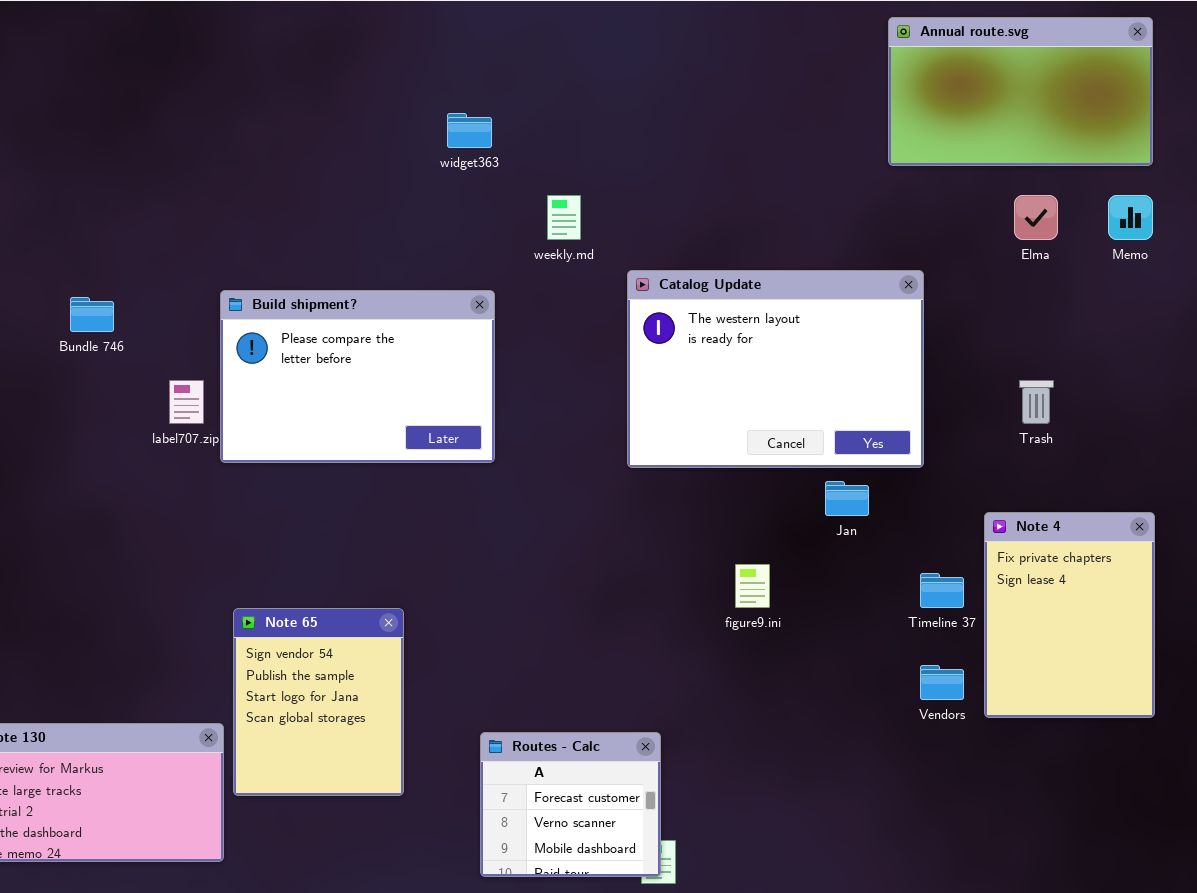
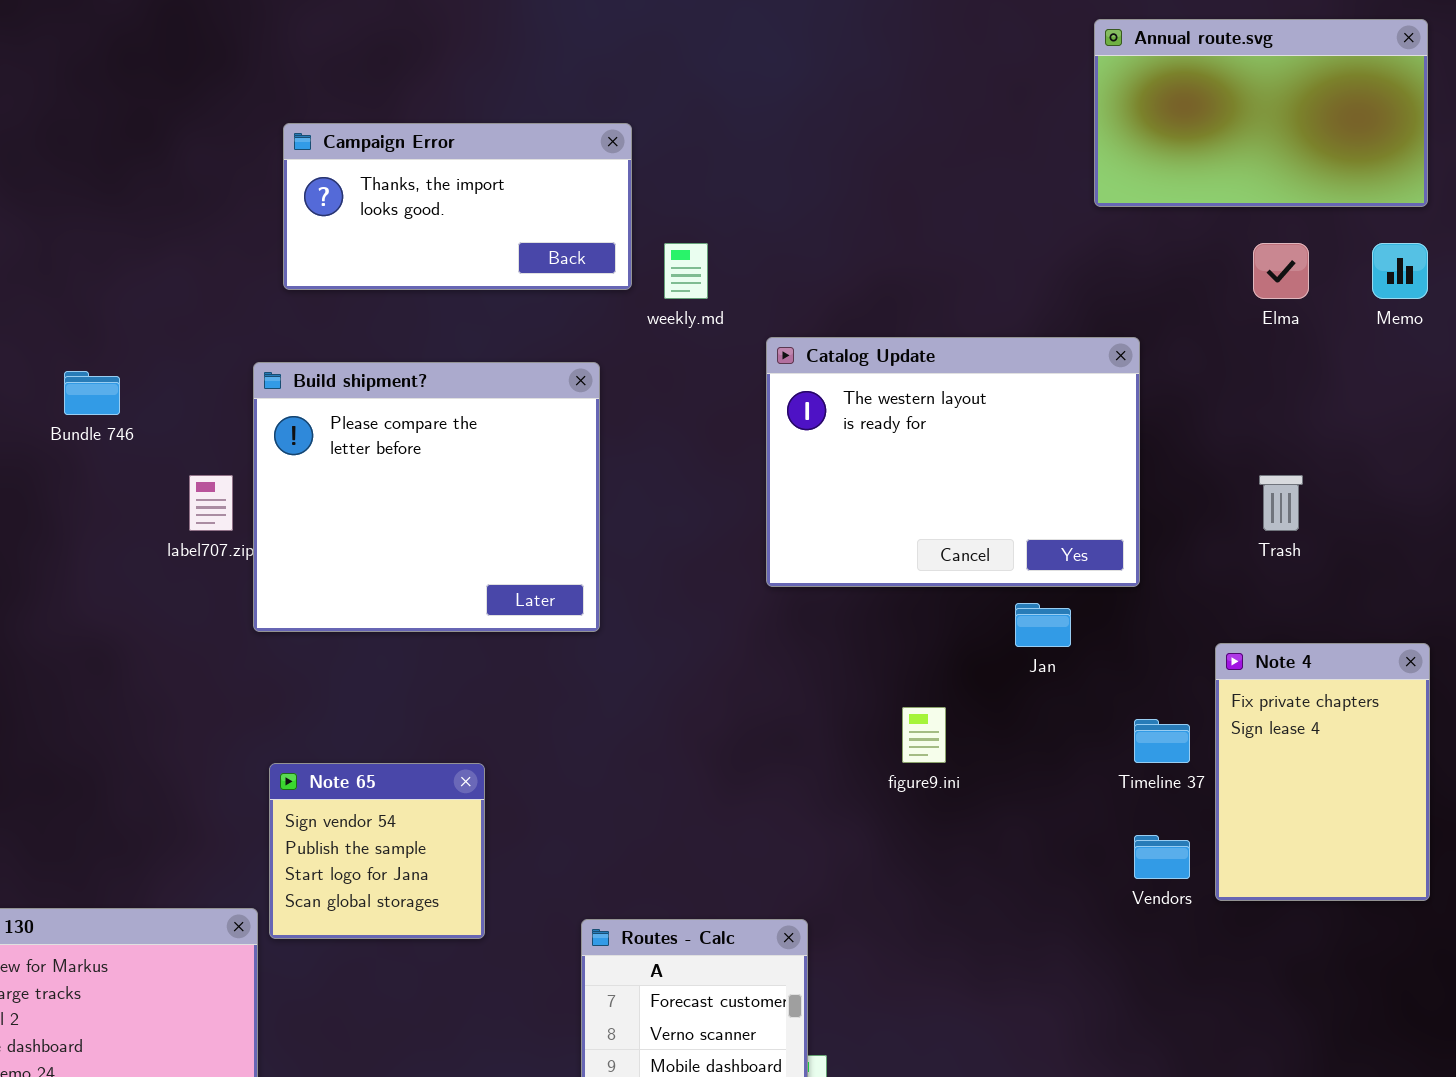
Campaign Error: none -> [283,123,632,290], opened
Build shipment?: [220,290,495,463] -> [253,362,600,632], resized
Note 65: [233,608,404,796] -> [269,763,485,939], resized

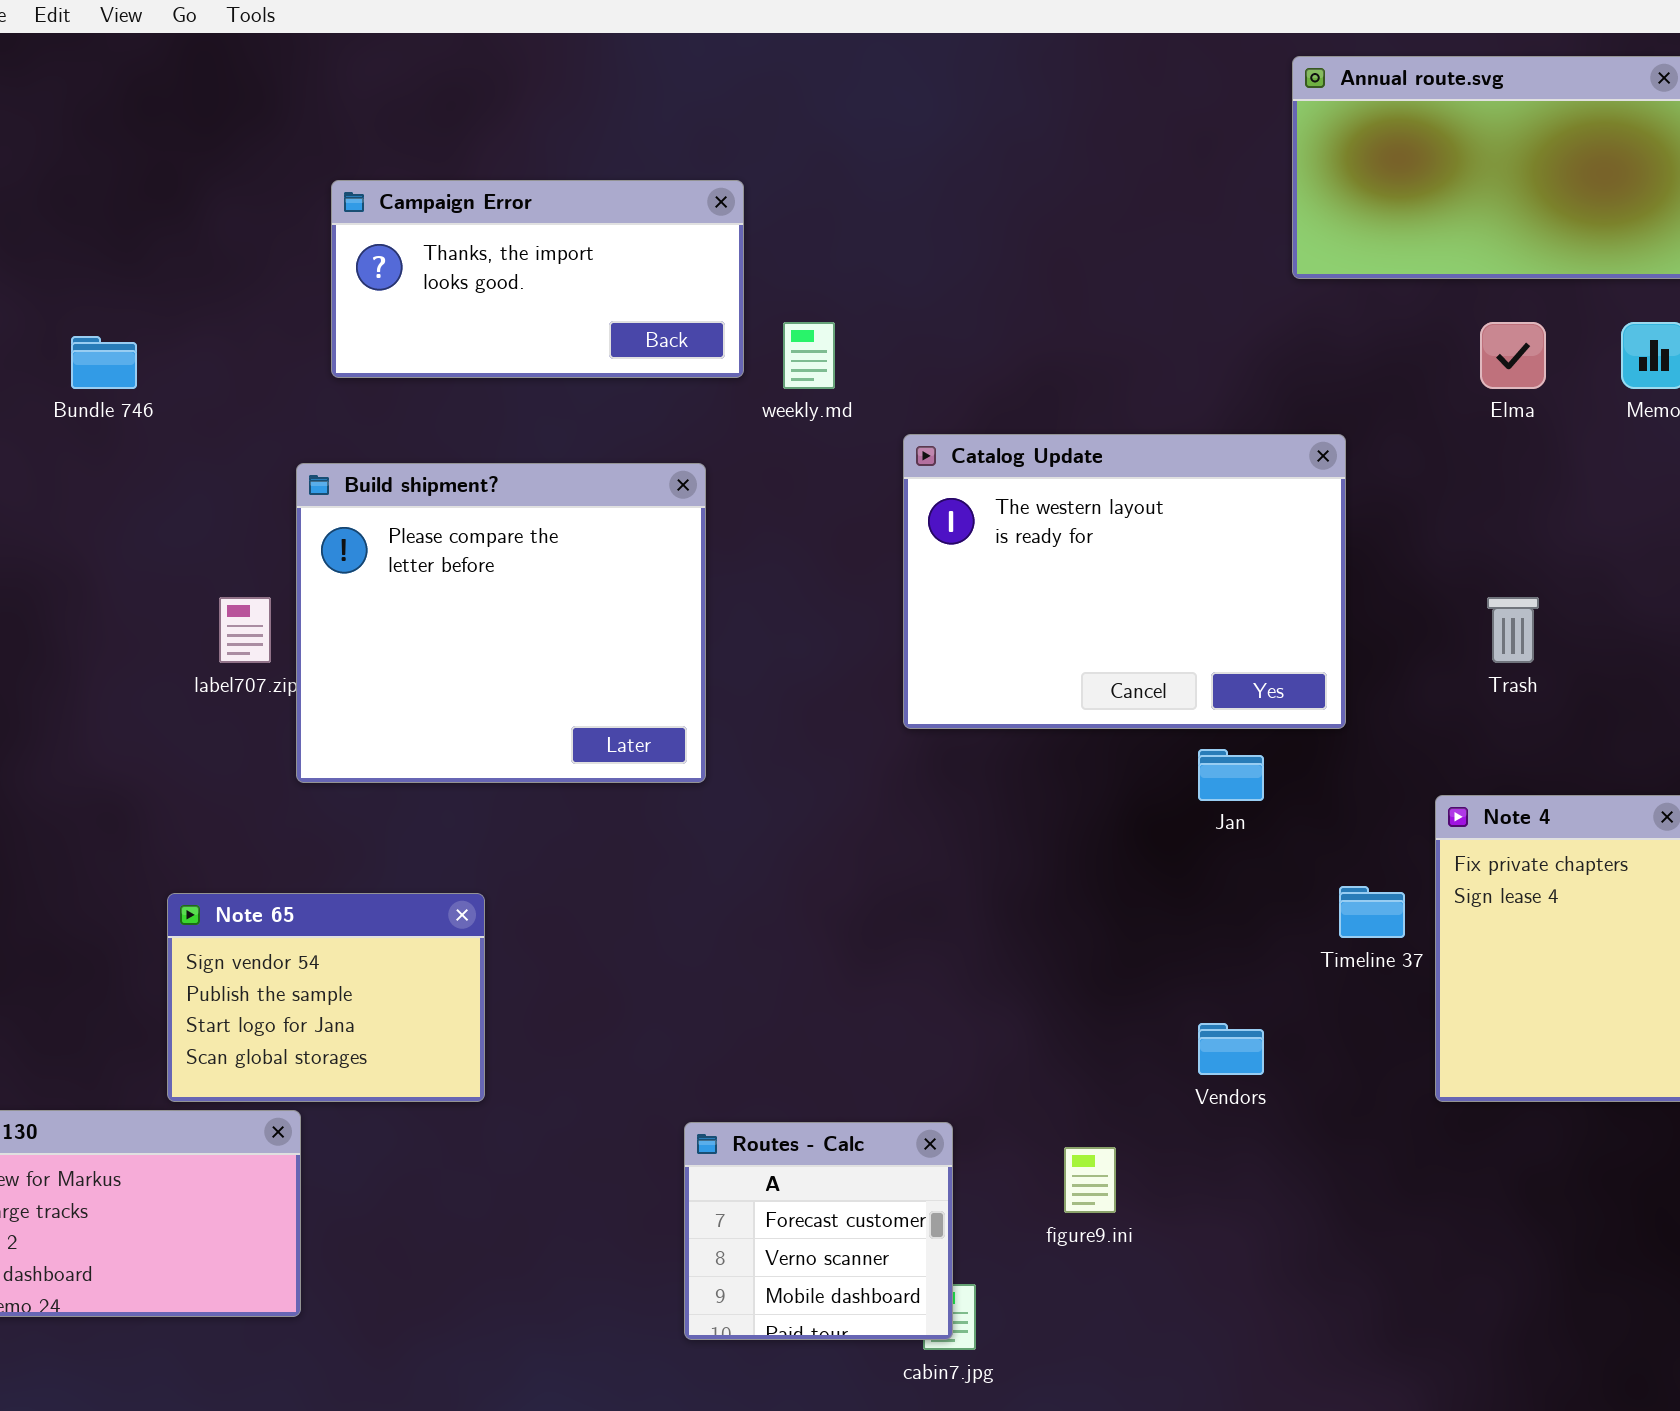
Bundle 746: [64,371,120,415] -> [71,336,137,389], moved
figure9.ini: [902,707,946,763] -> [1064,1147,1116,1213], moved
Note 65: [269,763,485,939] -> [167,893,485,1102], moved, resized
Vendors: [1134,835,1190,879] -> [1198,1023,1264,1075], moved

